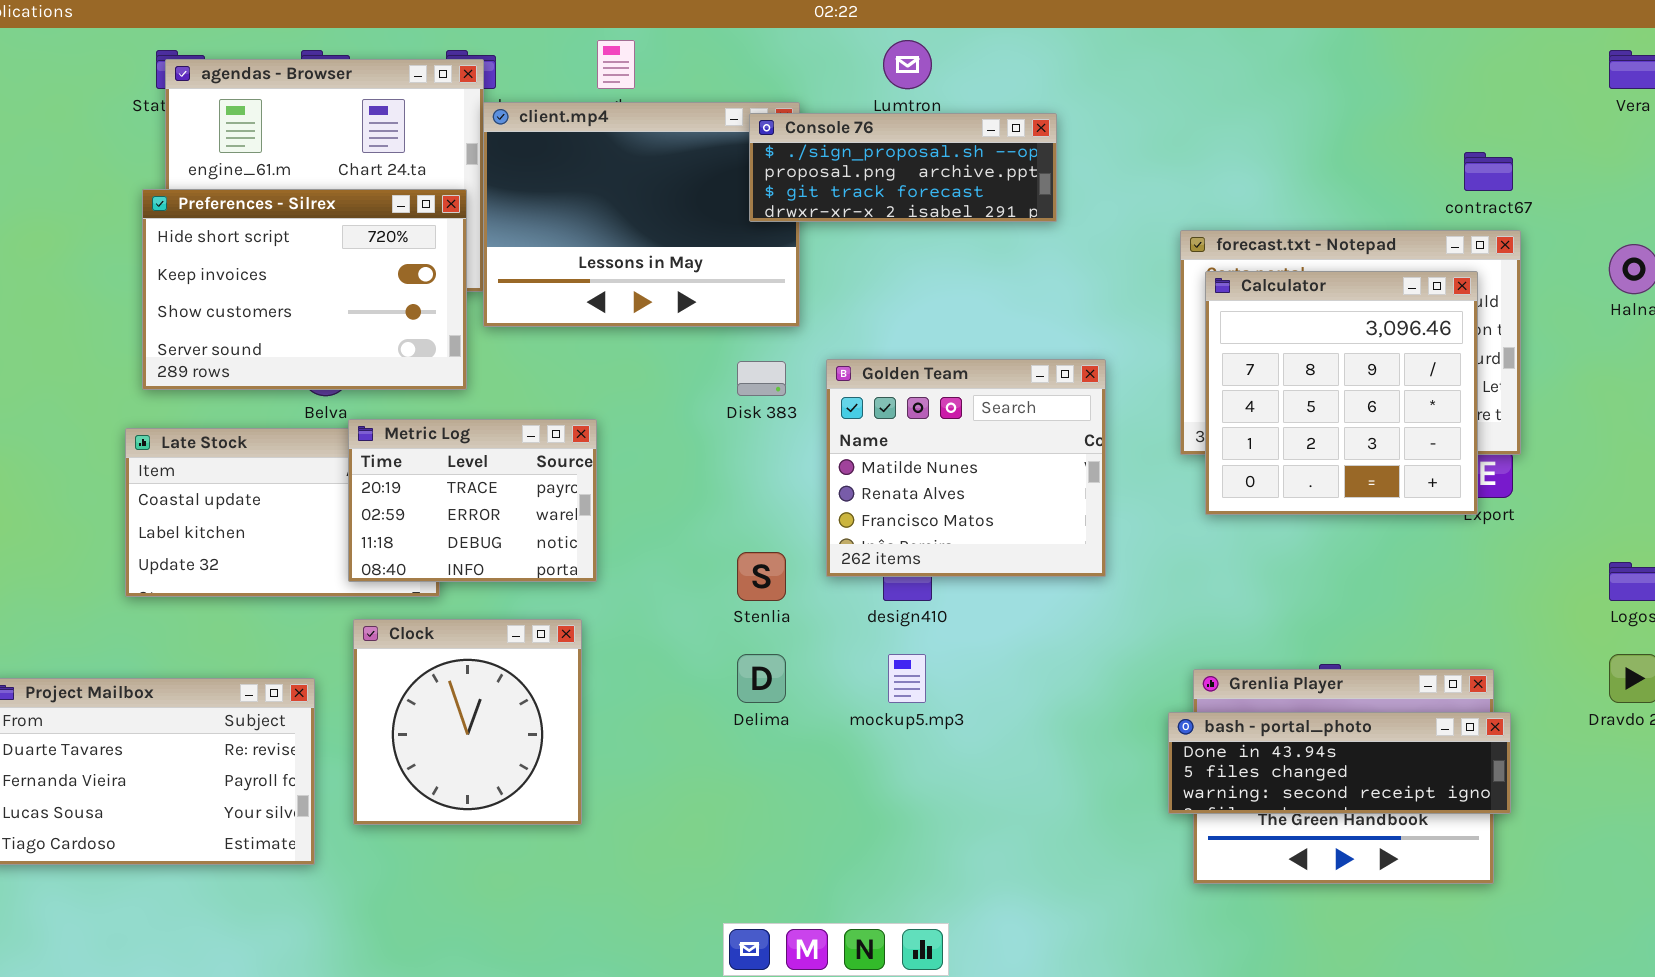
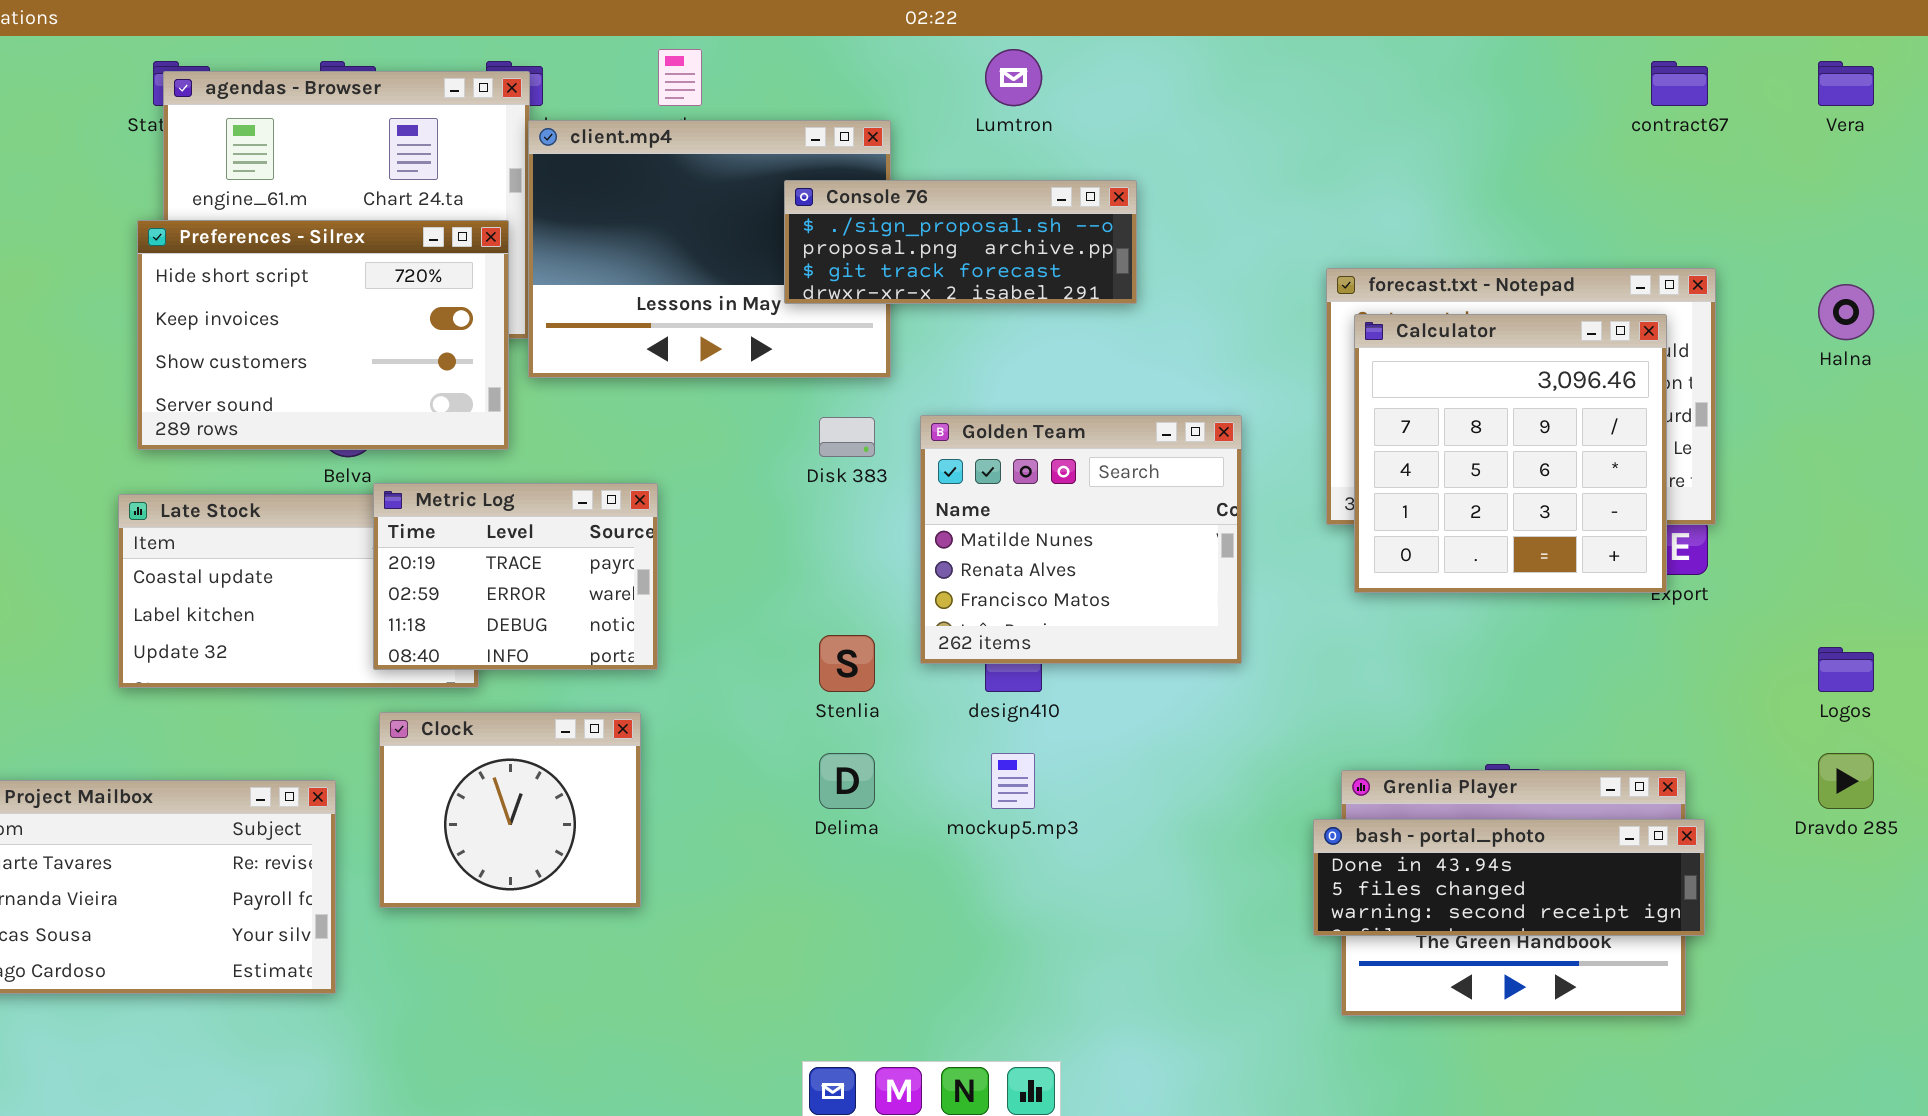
Console 76: [749,113,1057,222] -> [784,180,1137,304], moved
contract67: [1464,152,1513,191] -> [1651,61,1708,106], moved
Clock: [353,619,582,825] -> [379,712,641,908], resized

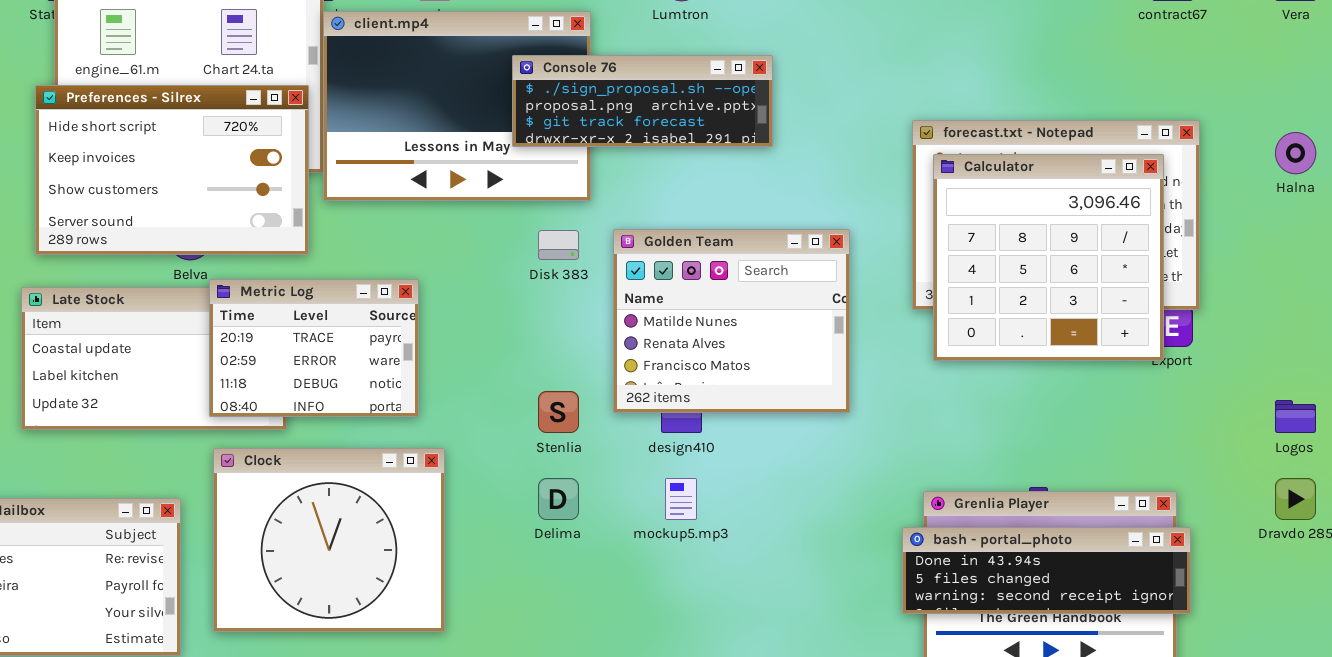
Clock: [379,712,641,908] -> [213,448,445,632], resized

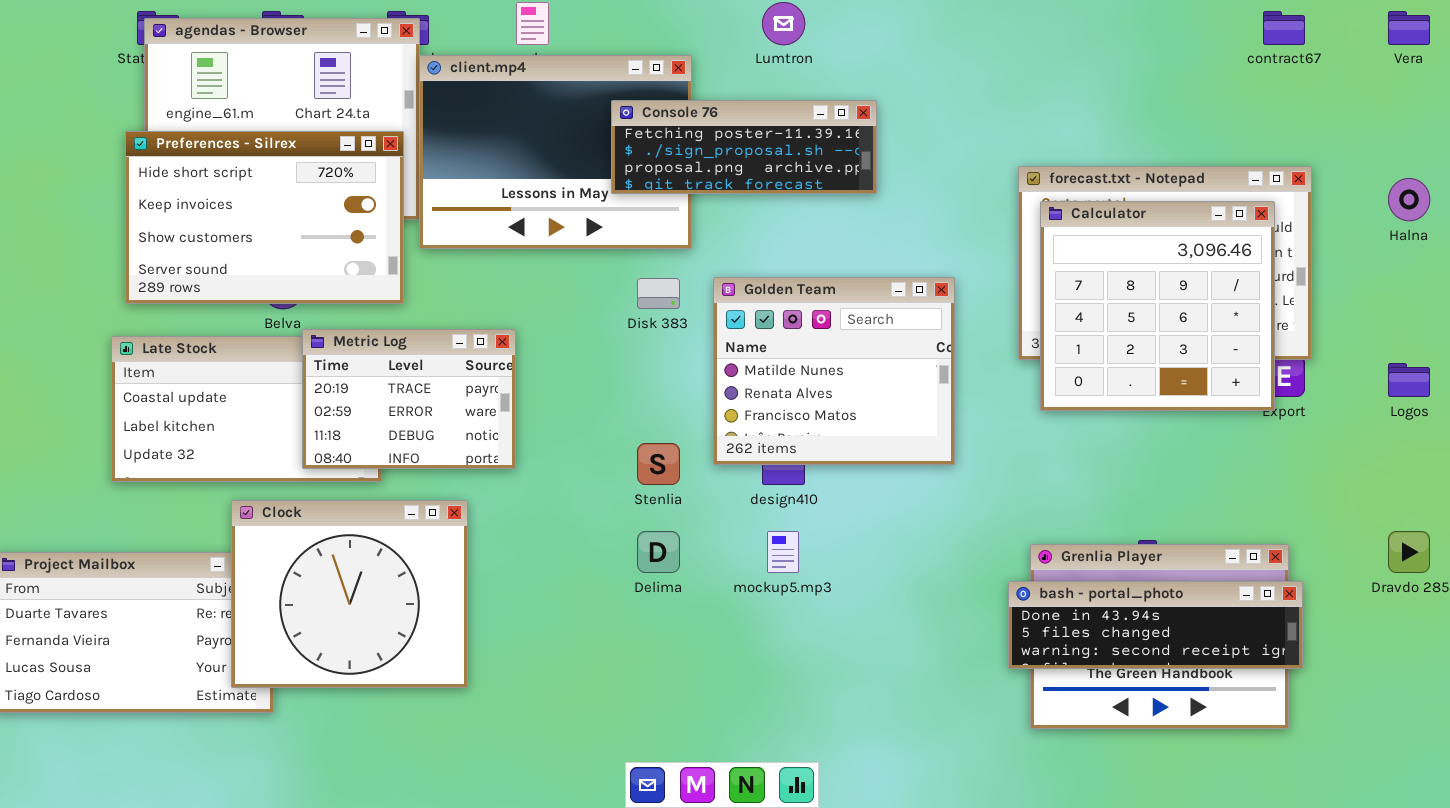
Console 76: [512,55,773,147] -> [611,100,877,194], scrolled up 1 row
Logos: [1275,400,1316,433] -> [1388,363,1430,397], moved
Clock: [213,448,445,632] -> [231,500,468,688], moved

